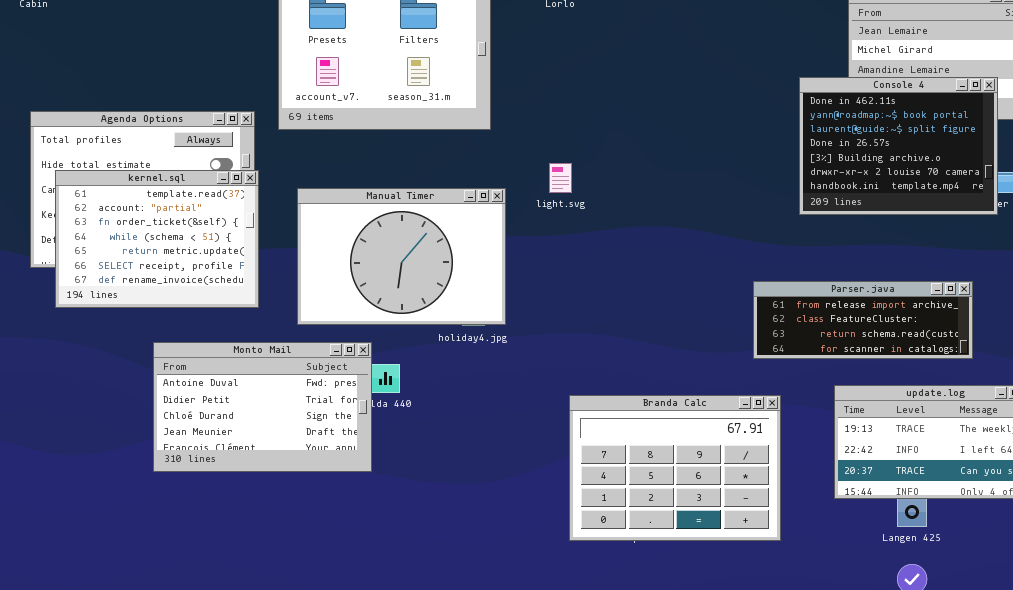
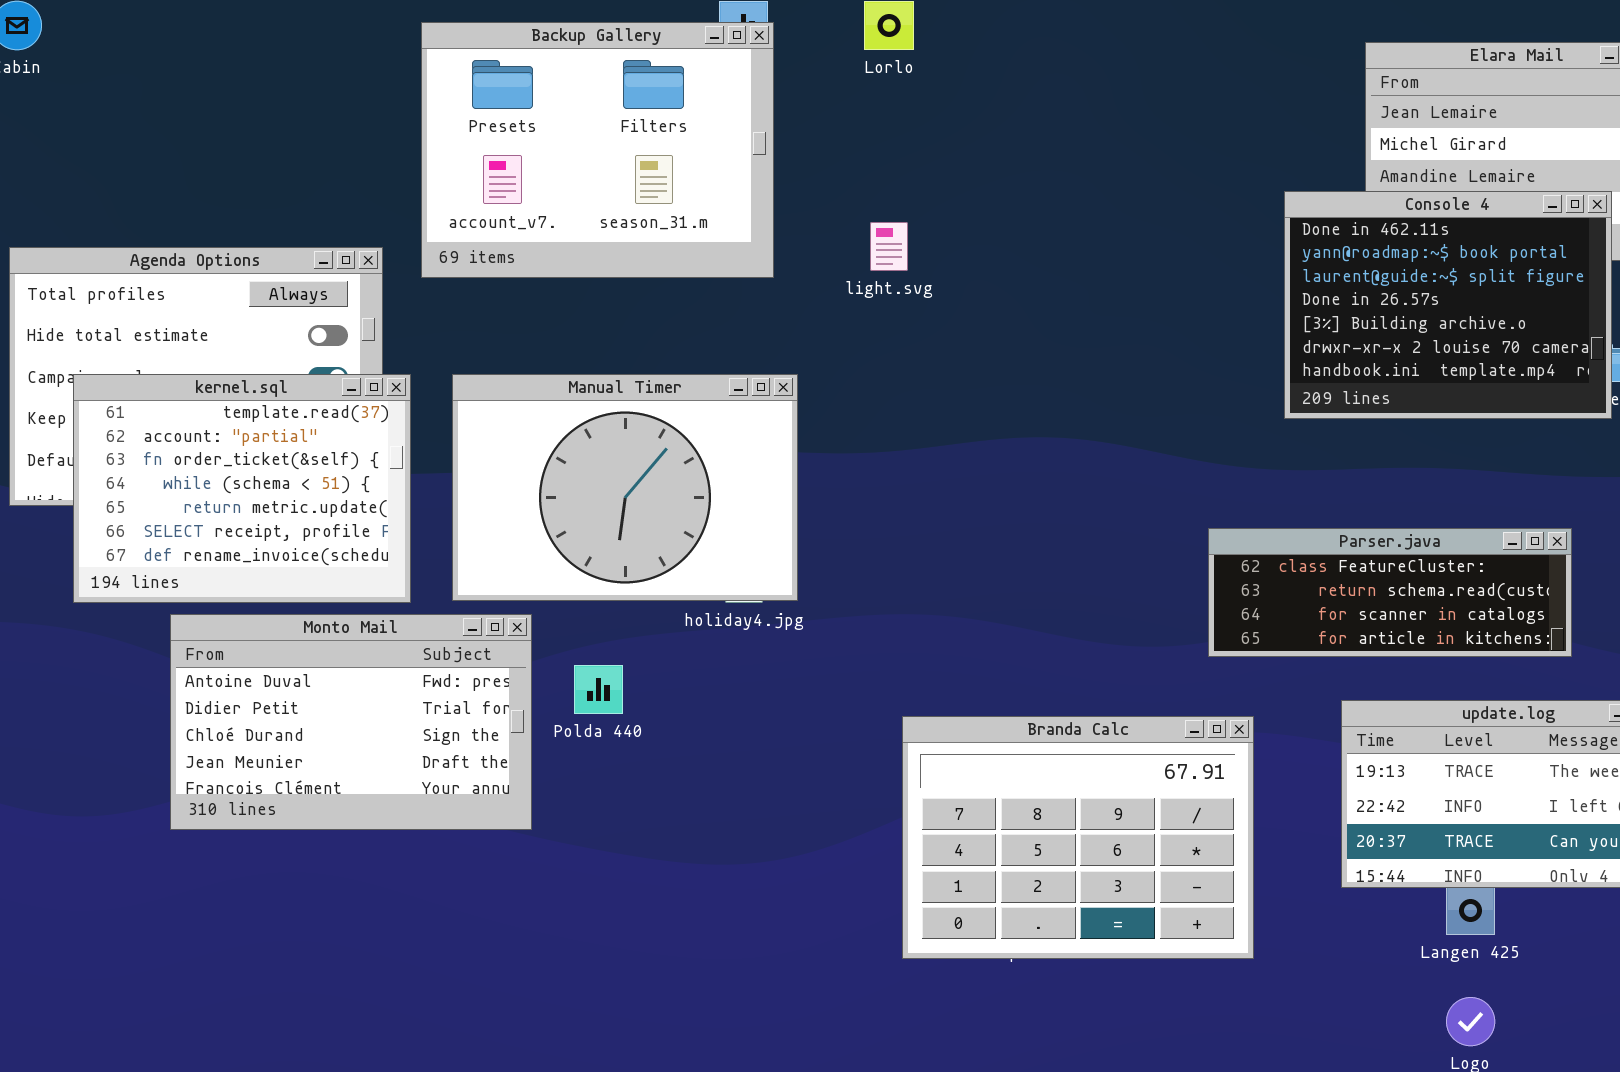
light.svg: [549,163,572,193] -> [870,222,908,271], moved
kernel.sql: [55,170,259,308] -> [73,374,411,603], moved
Parser.java: [753,281,973,359] -> [1208,528,1572,657], scrolled down 1 row
Monto Mail: [153,342,372,472] -> [170,614,532,830], moved

